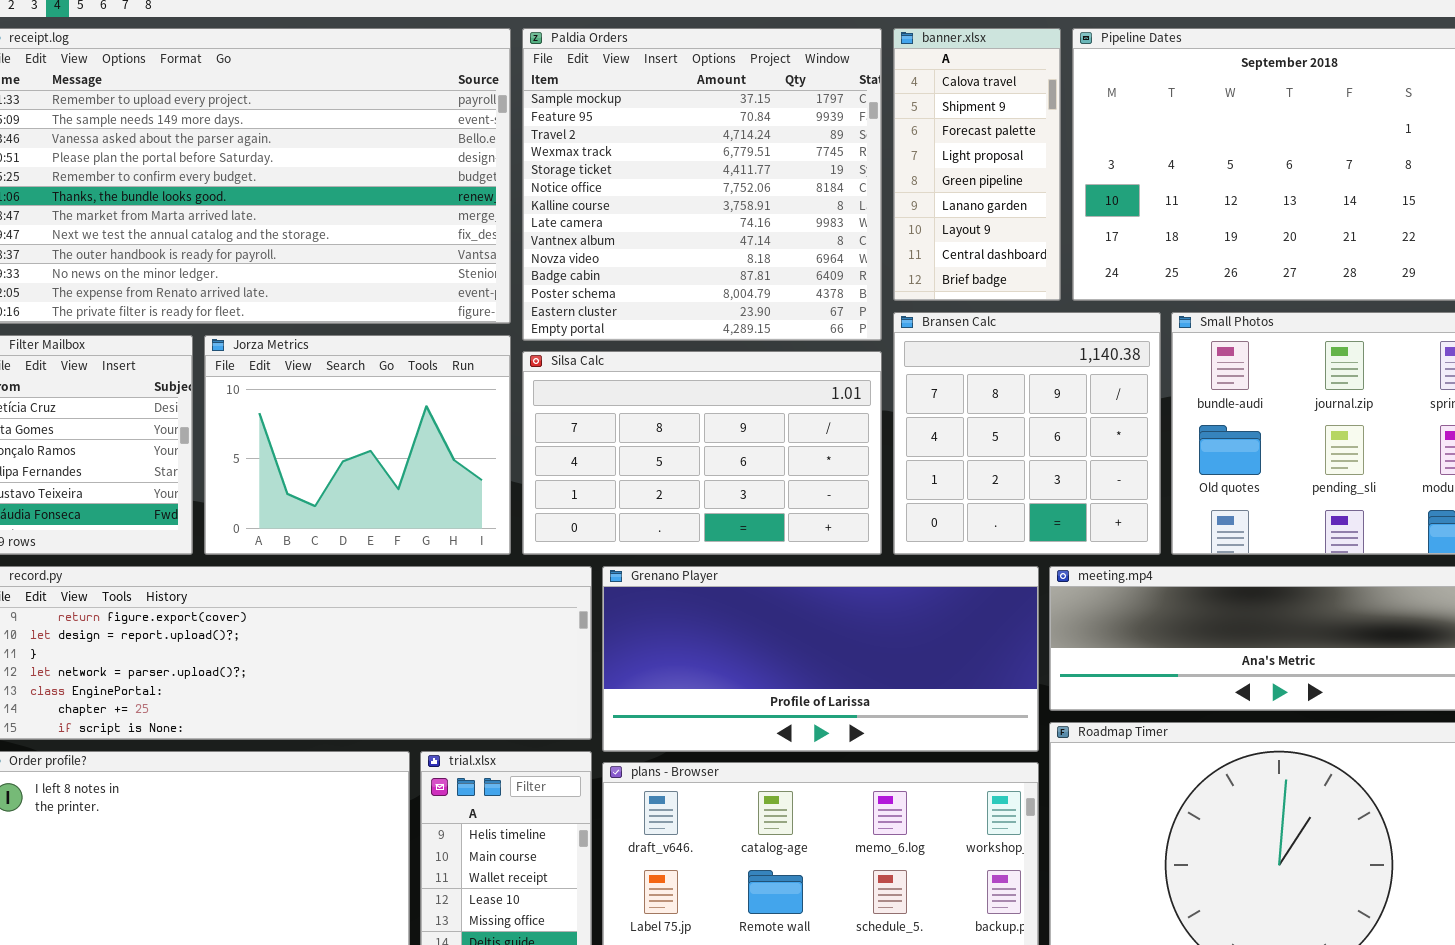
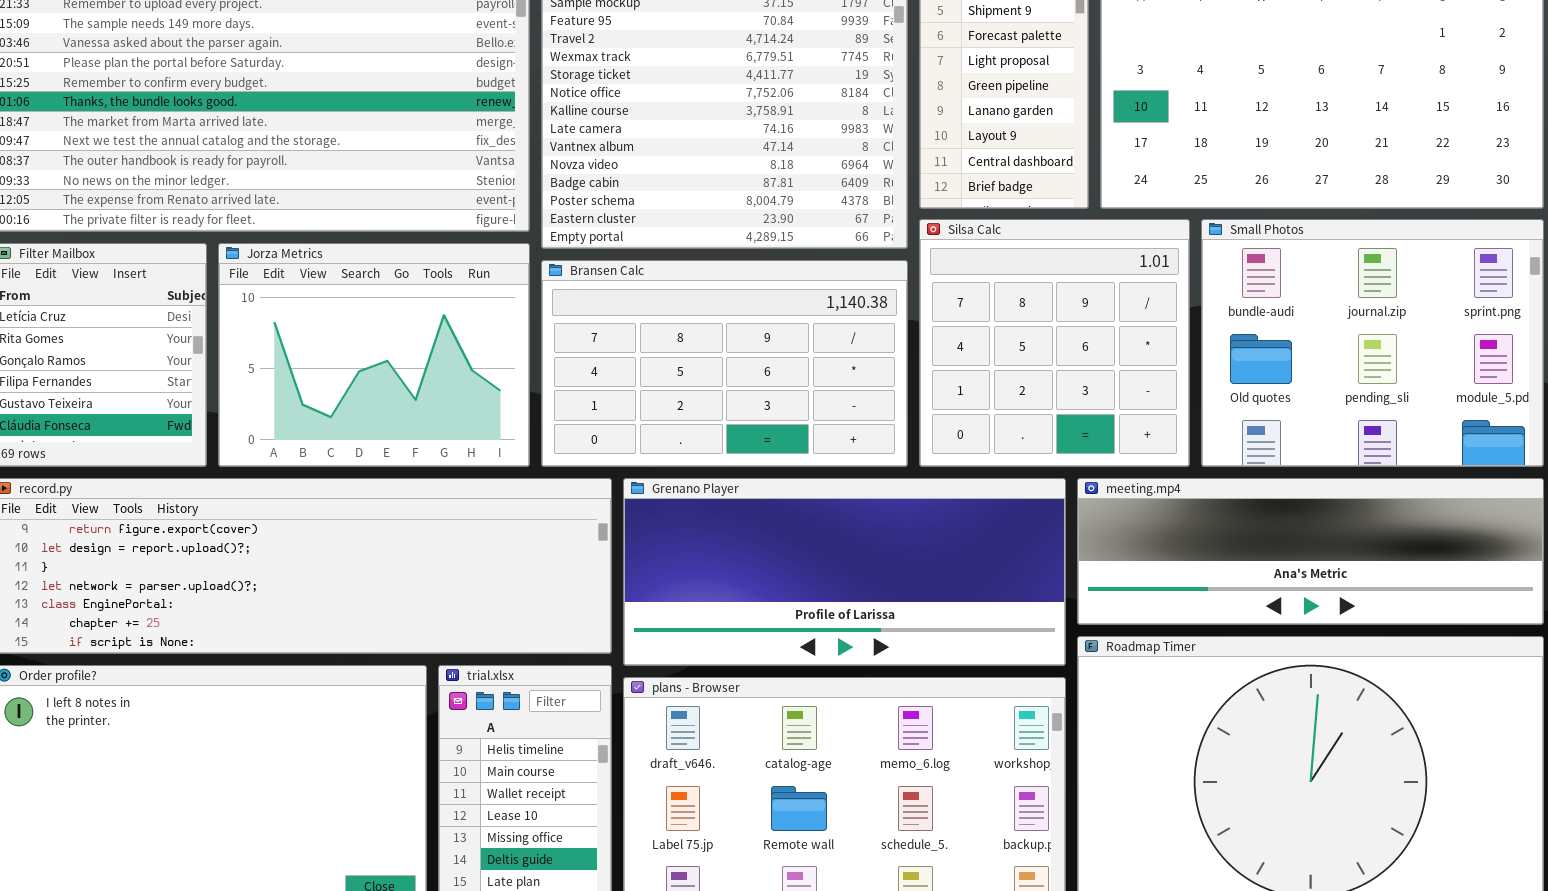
Bransen Calc: [893,312,1161,555] -> [541,260,908,467], moved, resized
Silsa Calc: [522,351,882,555] -> [919,219,1190,467], moved, resized

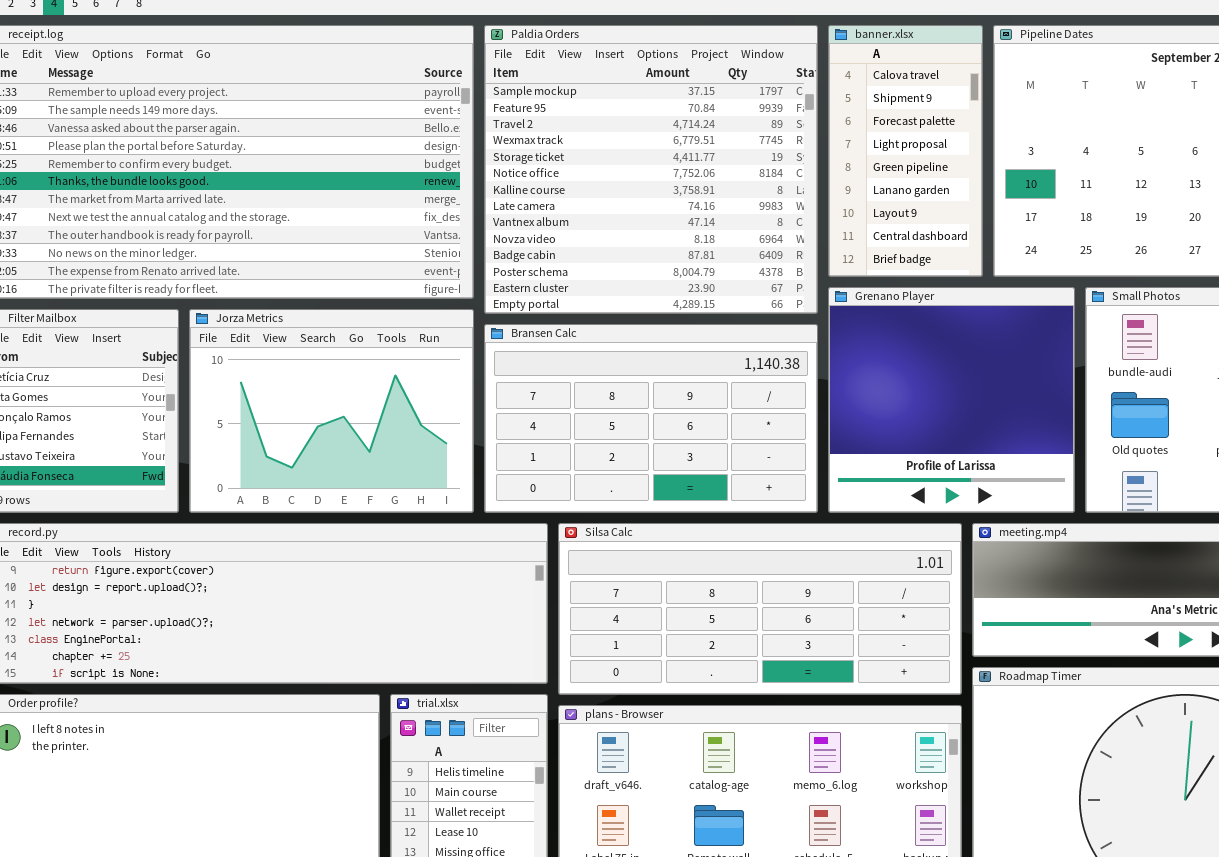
Silsa Calc: [919,219,1190,467] -> [558,523,962,695], moved, resized
Grenano Player: [623,478,1066,666] -> [828,287,1075,513], moved, resized

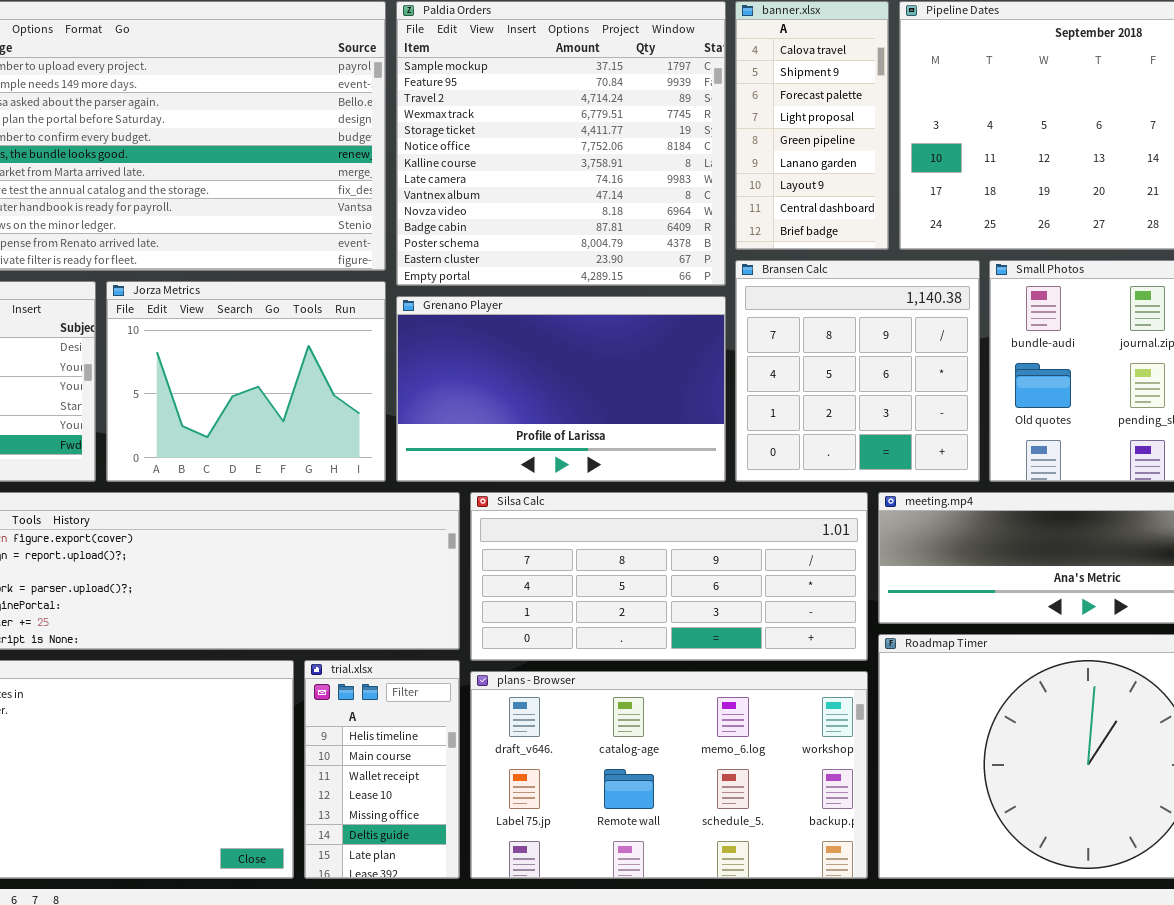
Grenano Player: [828,287,1075,513] -> [396,296,726,482], moved, resized
Bransen Calc: [484,324,818,513] -> [735,260,980,482], moved, resized

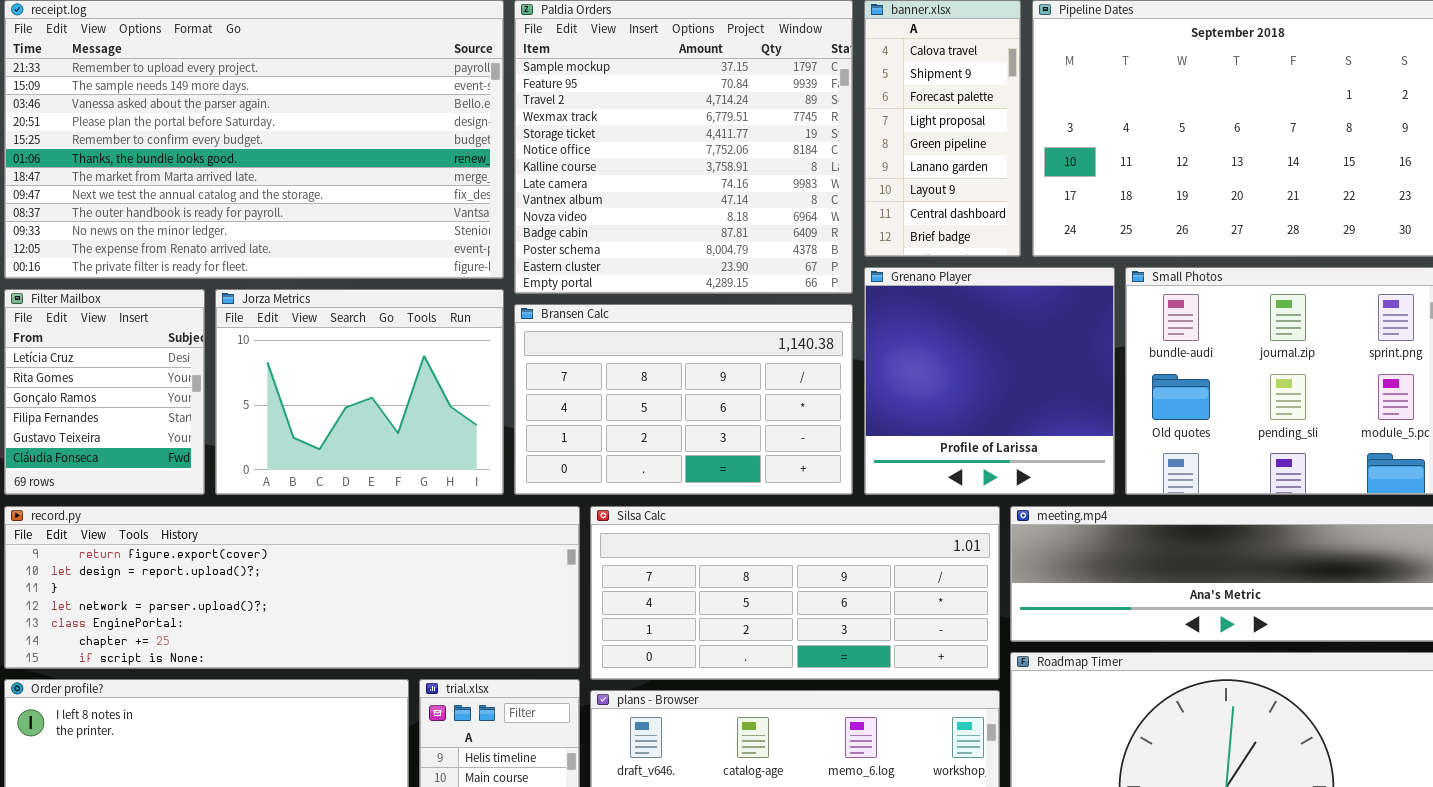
Bransen Calc: [735,260,980,482] -> [514,304,853,495], moved, resized
Grenano Player: [396,296,726,482] -> [864,267,1115,495], moved, resized

